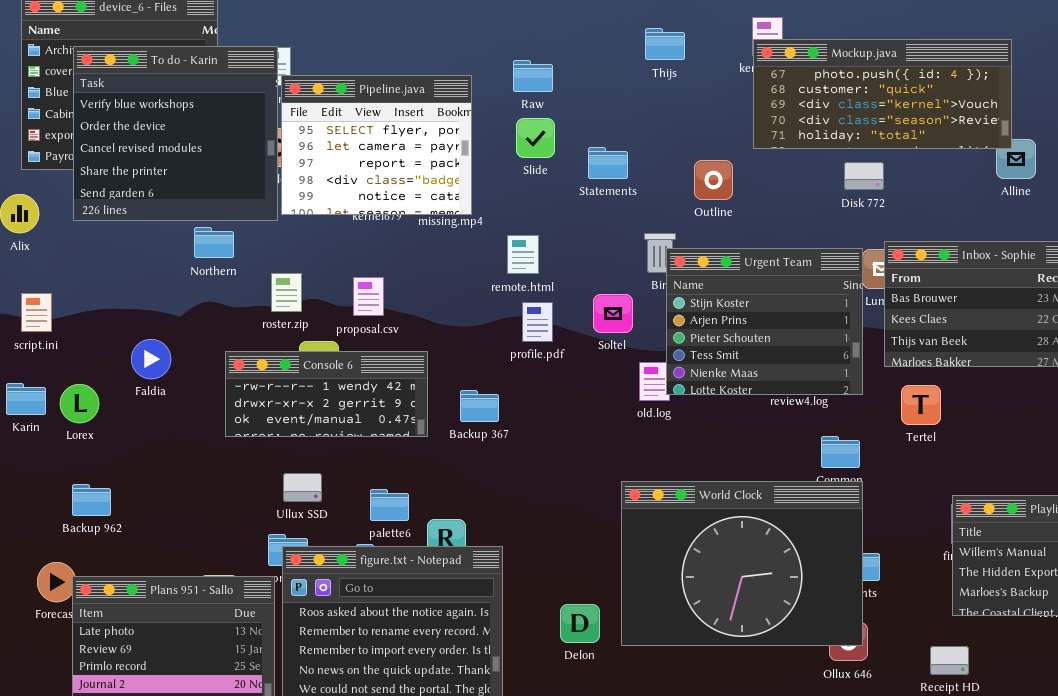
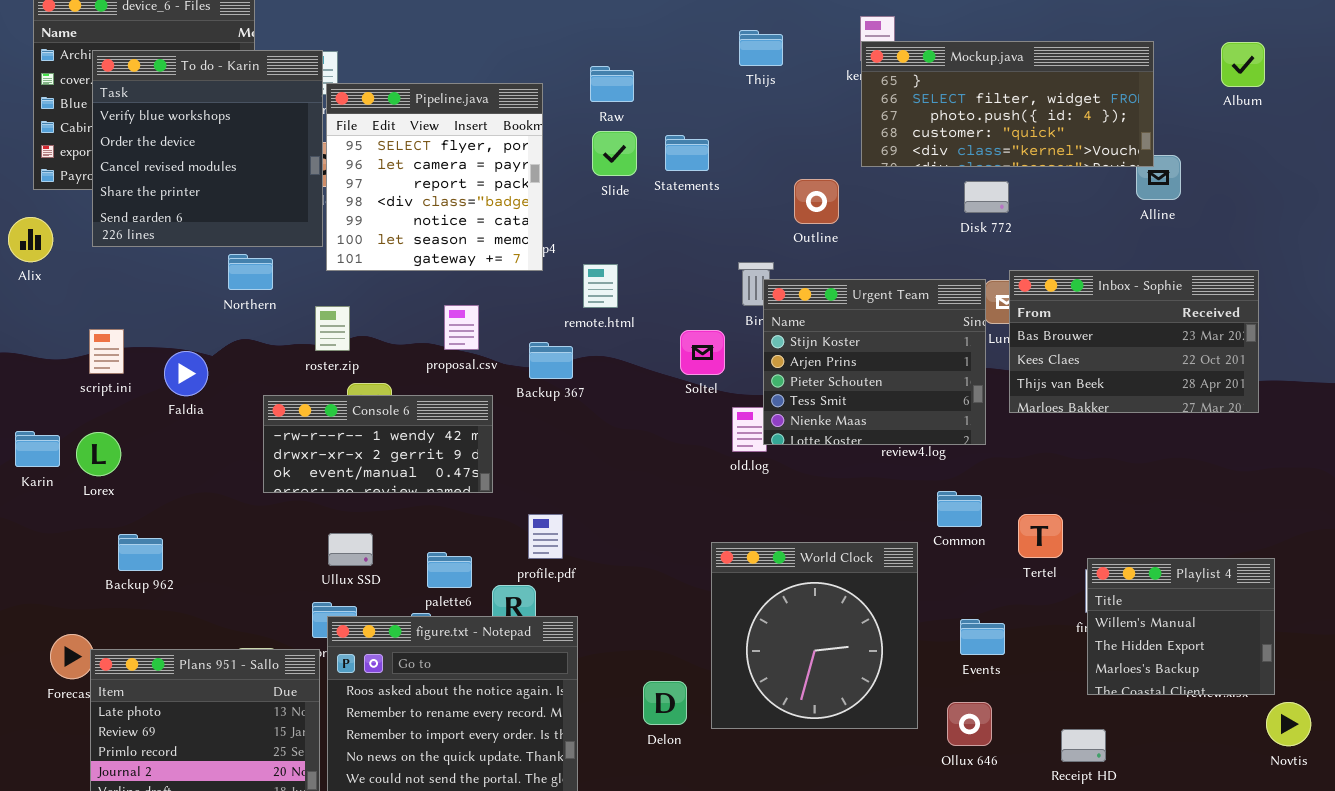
Mockup.java: [753,39,1012,149] -> [861,41,1154,167], scrolled up 2 rows
Pipeline.java: [281,75,472,215] -> [326,83,543,271], resized
Statements: [588,147,628,179] -> [665,135,709,171], moved
proposal.csv: [353,277,384,316] -> [444,305,479,350], moved
script.ini: [21,293,52,332] -> [89,329,124,374], moved
profile.pdf: [522,302,553,342] -> [528,514,563,559], moved
Faldia: [131,339,171,379] -> [164,351,208,396], moved
Tertel: [901,385,941,425] -> [1018,514,1063,558], moved
Backup 367: [460,390,499,422] -> [529,342,573,379], moved
World Clock: [621,481,863,646] -> [711,542,918,729], resized
Backup 962: [72,484,111,516] -> [118,534,163,571], moved

